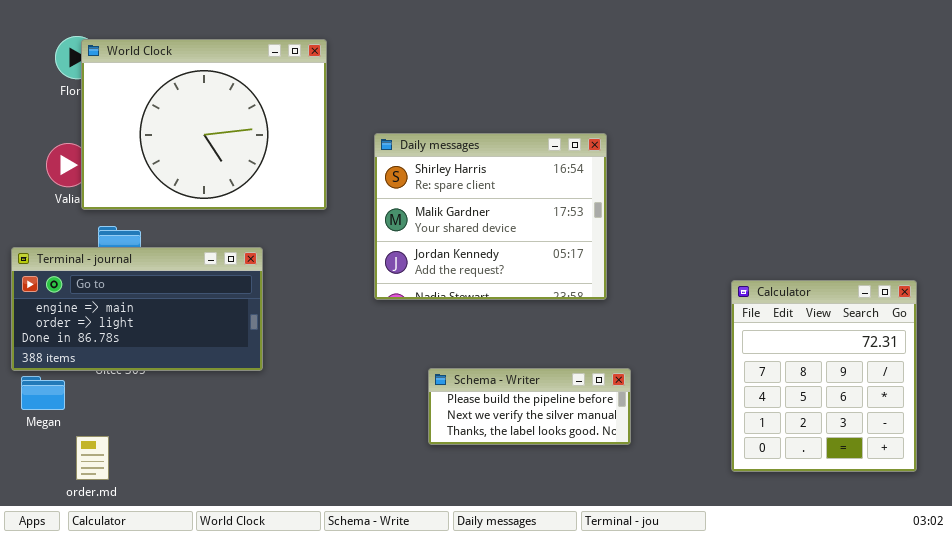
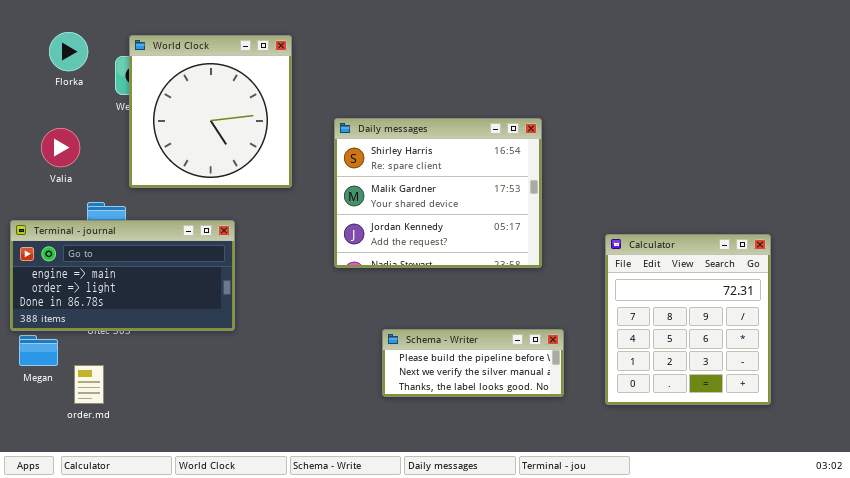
World Clock: [81,39,327,210] -> [129,35,292,188], resized
Calculator: [731,280,917,472] -> [605,234,771,405], moved
order.md: [76,436,109,480] -> [74,365,104,404], moved

